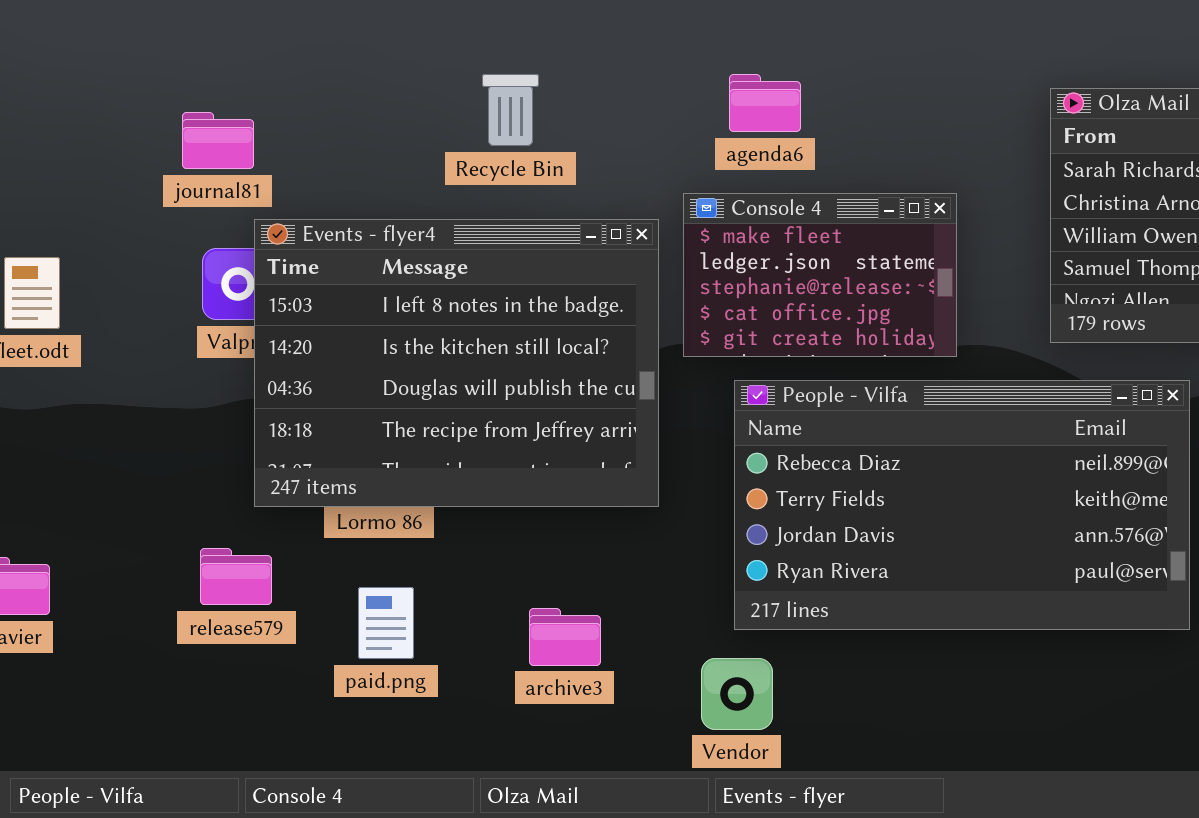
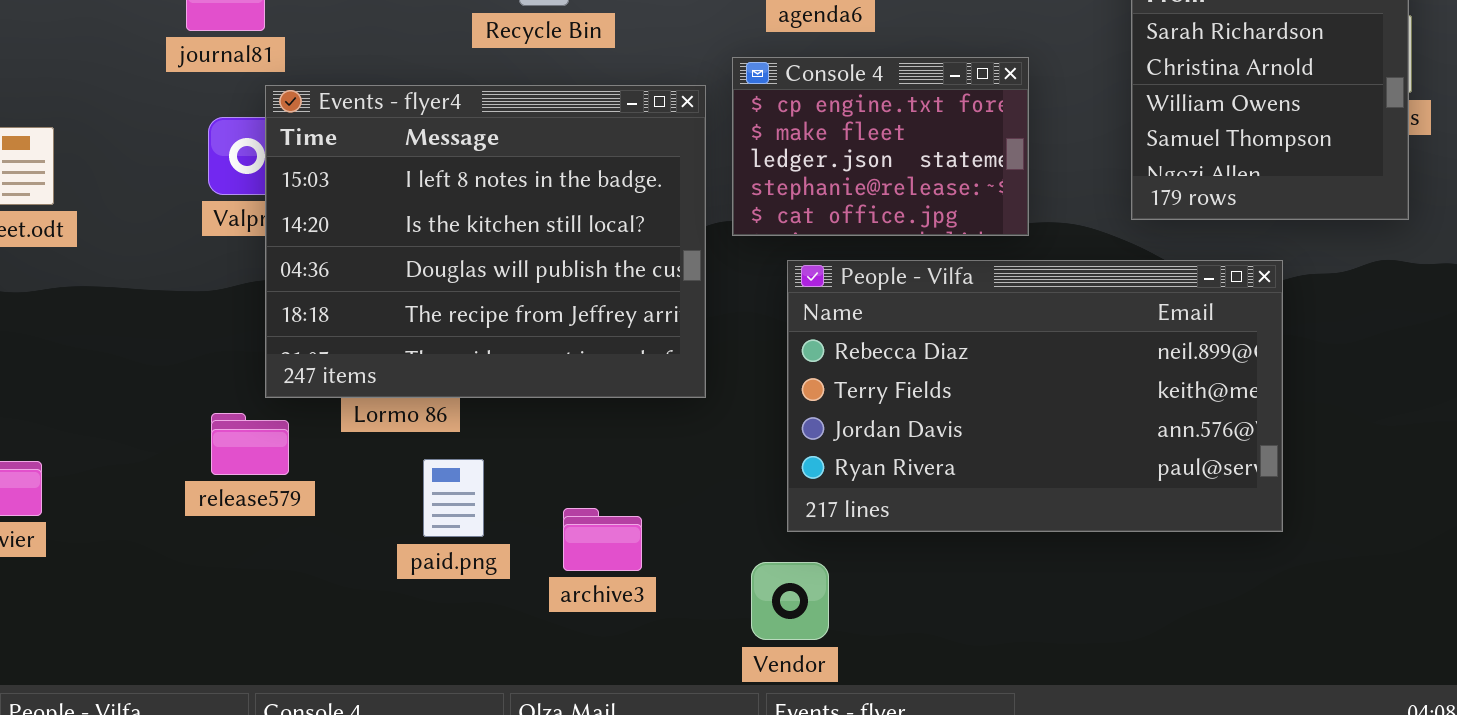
Console 4: [683,193,957,357] -> [732,57,1029,236], scrolled up 1 row
release579: [200,548,272,605] -> [211,413,289,475], moved
paid.png: [358,587,414,659] -> [423,459,484,537], moved

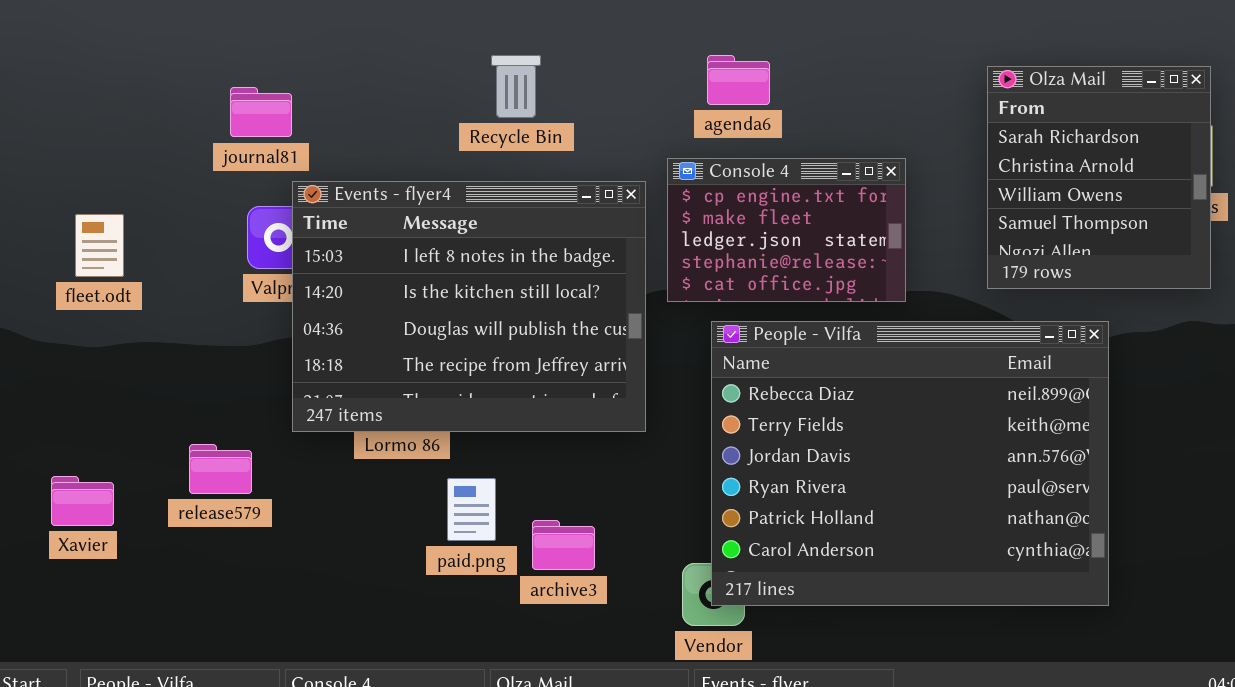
People - Vilfa: [787,260,1283,532] -> [711,321,1109,606], resized
release579: [211,413,289,475] -> [189,444,252,494], moved
paid.png: [423,459,484,537] -> [447,478,496,541], moved

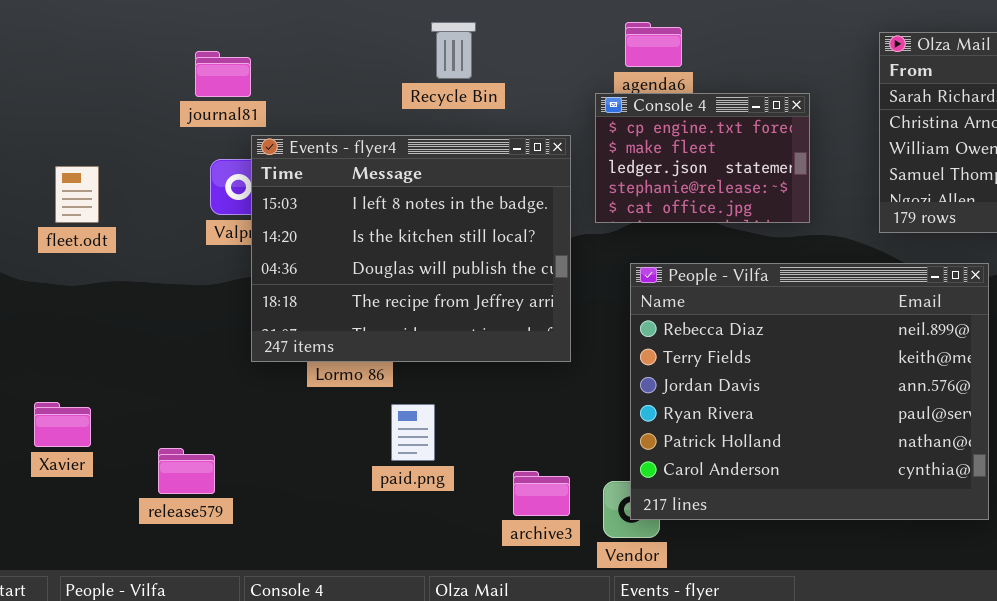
Console 4: [667,158,906,302] -> [595,93,810,223], moved
release579: [189,444,252,494] -> [158,448,215,494], moved
archive3: [532,520,595,570] -> [513,471,570,516], moved

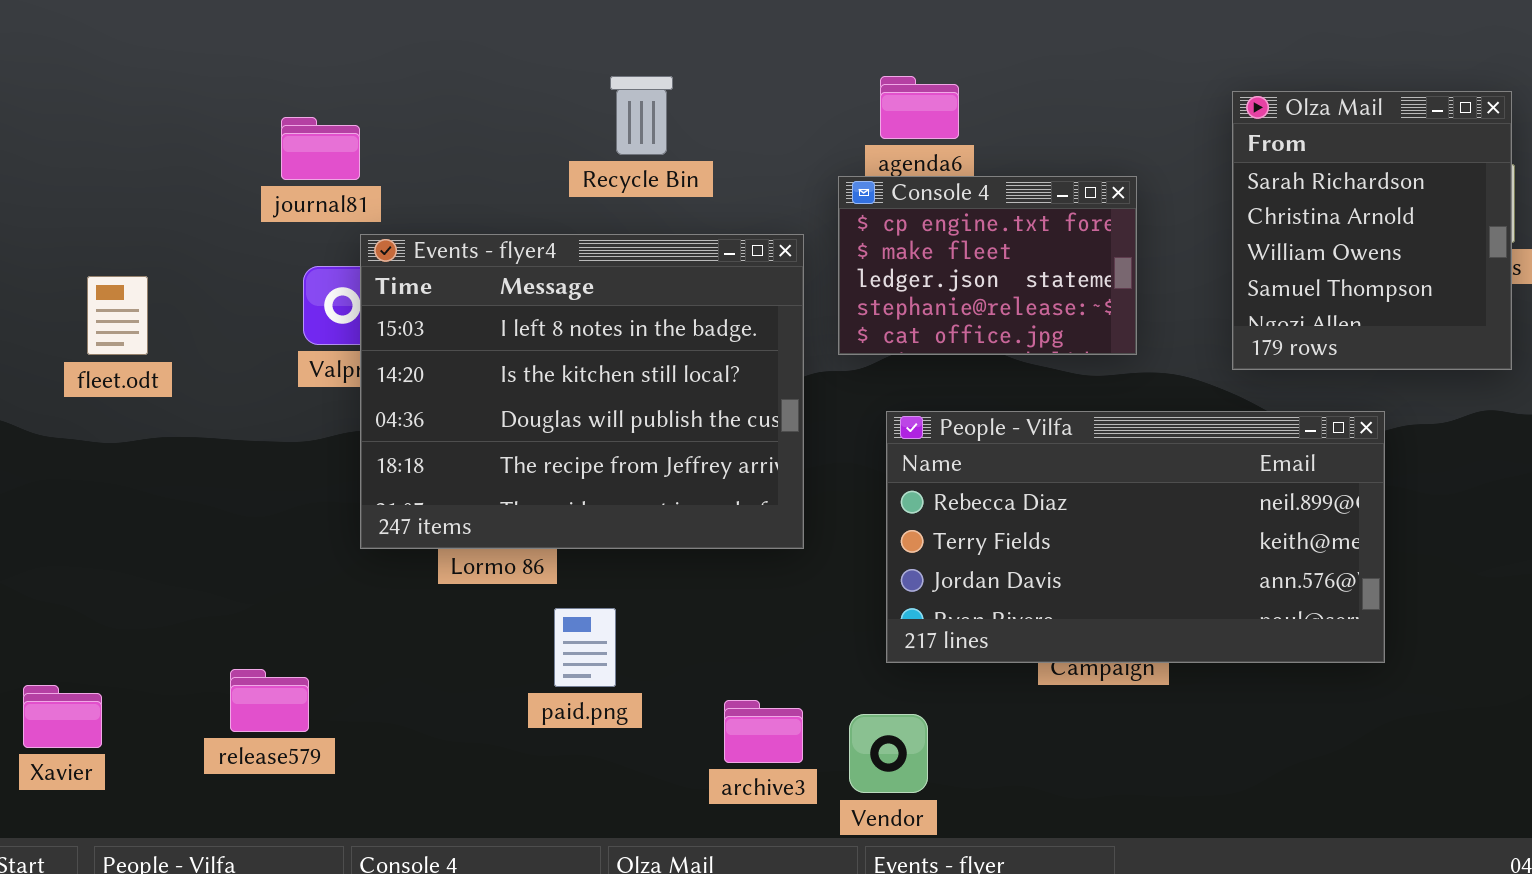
People - Vilfa: [630,263,989,520] -> [886,411,1385,663], resized
Xavier: [34,402,91,447] -> [23,685,102,748], moved

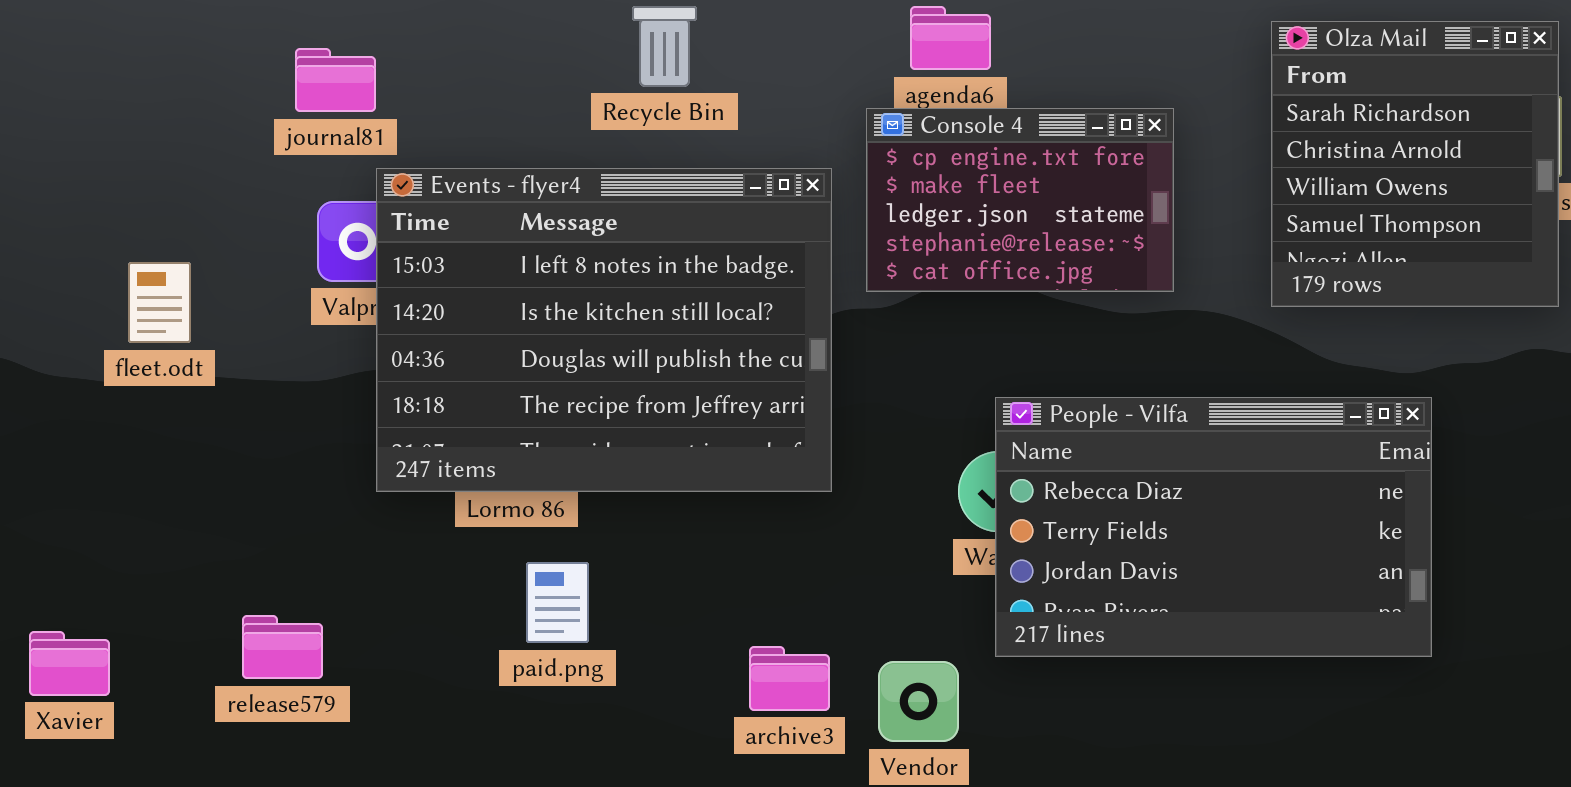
fleet.odt: [87,276,148,355] -> [128,262,191,343], moved
People - Vilfa: [886,411,1385,663] -> [995,397,1432,657], moved, resized
paid.png: [554,608,616,687] -> [526,562,589,643], moved

